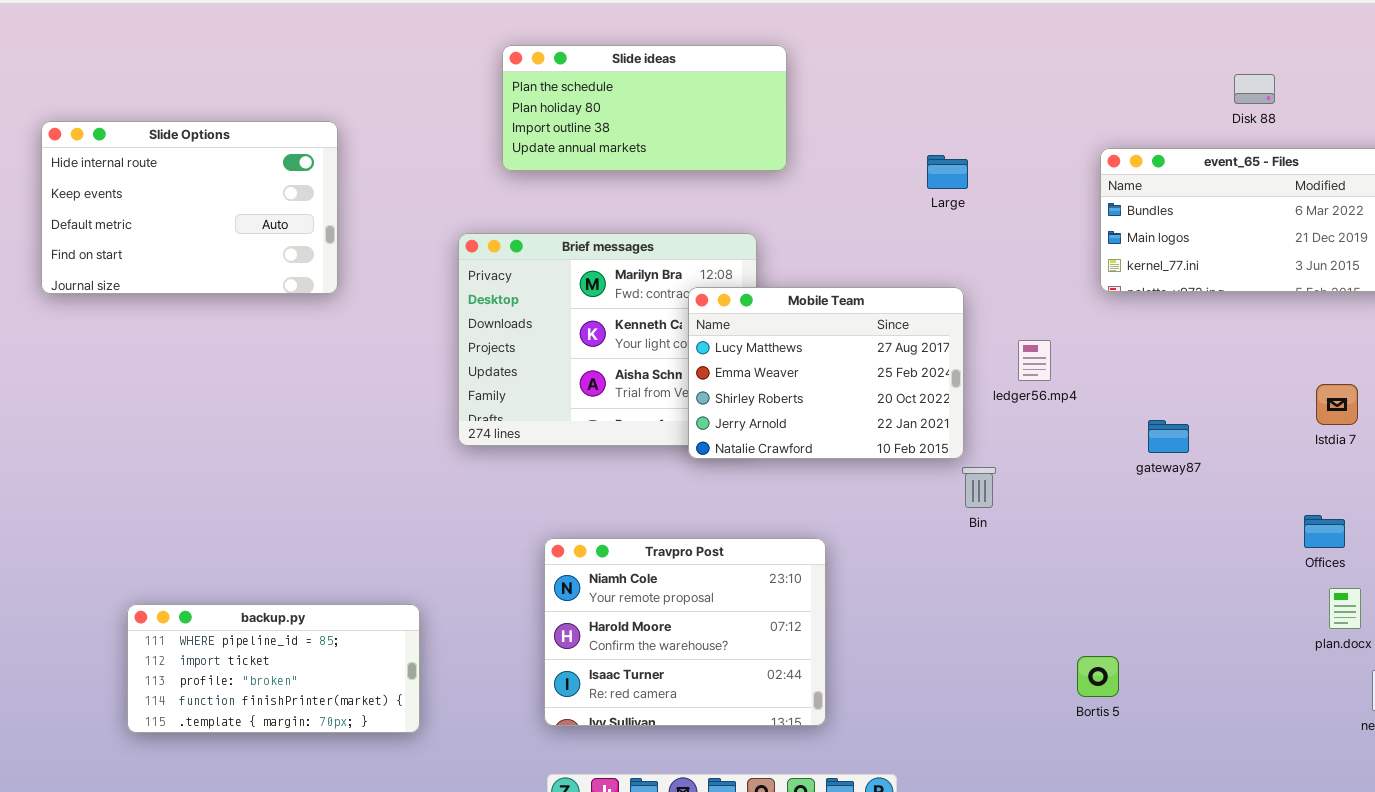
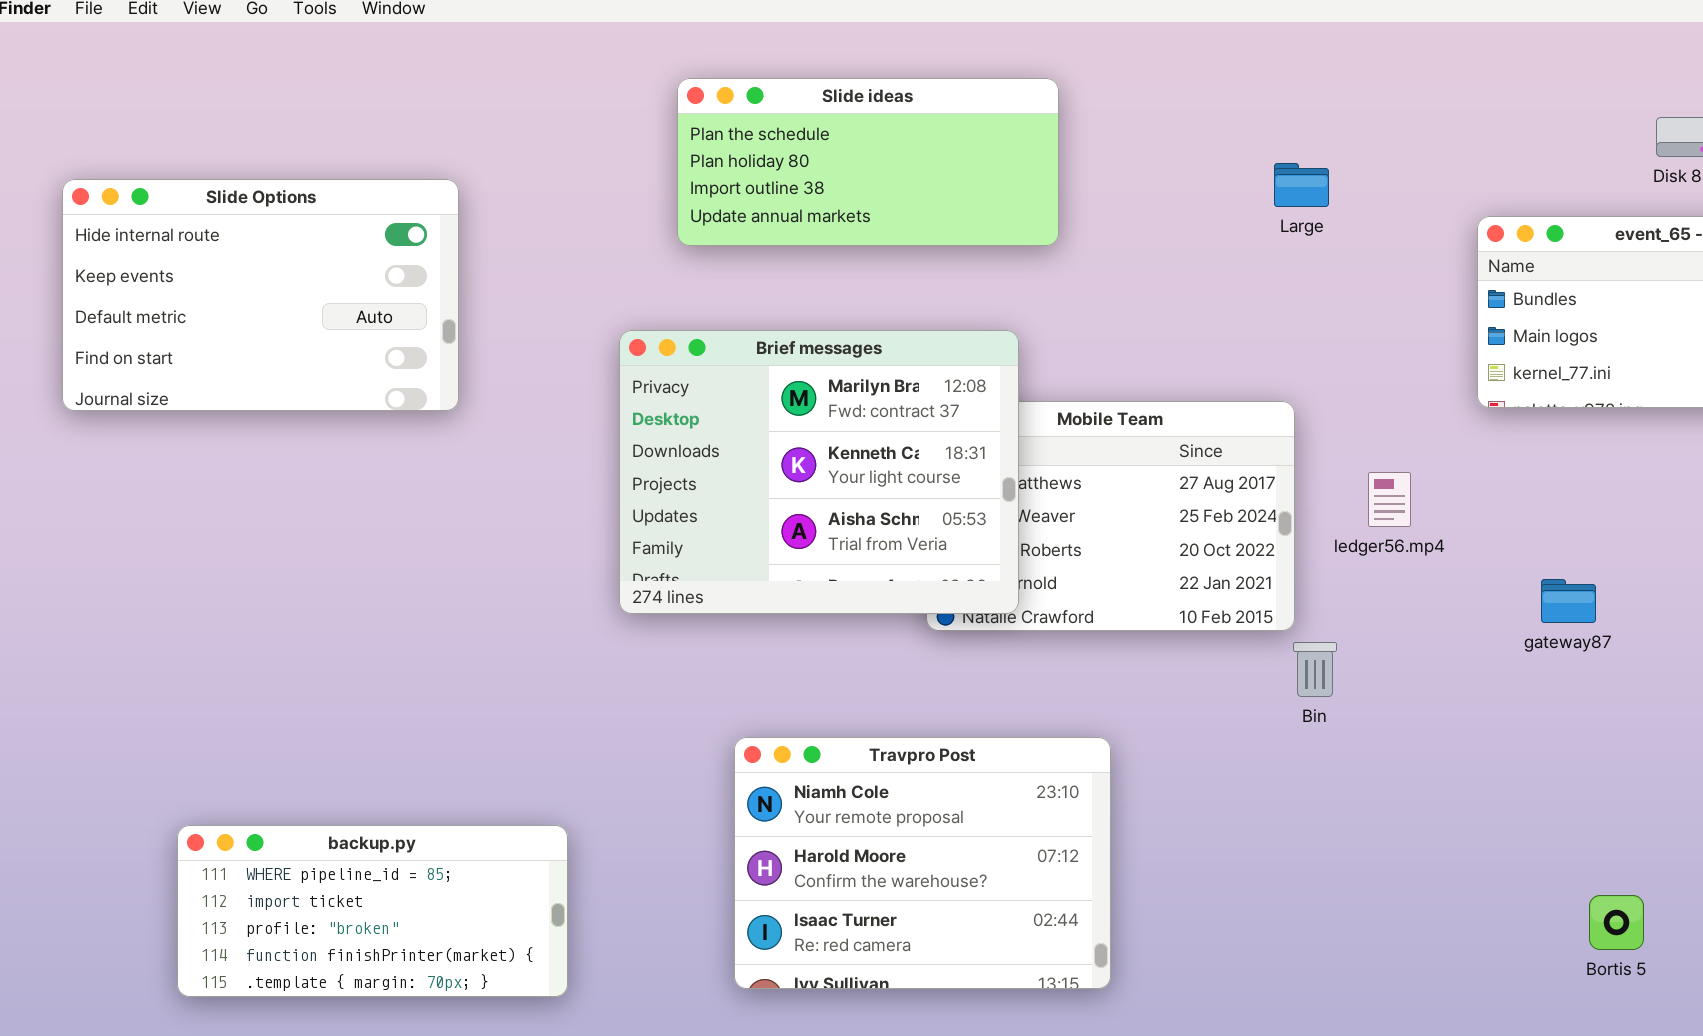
Large: [927,155,968,189] -> [1274,163,1329,207], moved
Brief messages: [458,233,757,446] -> [619,330,1019,614], raised
Bortis 5: [1077,656,1119,697] -> [1589,895,1644,950], moved

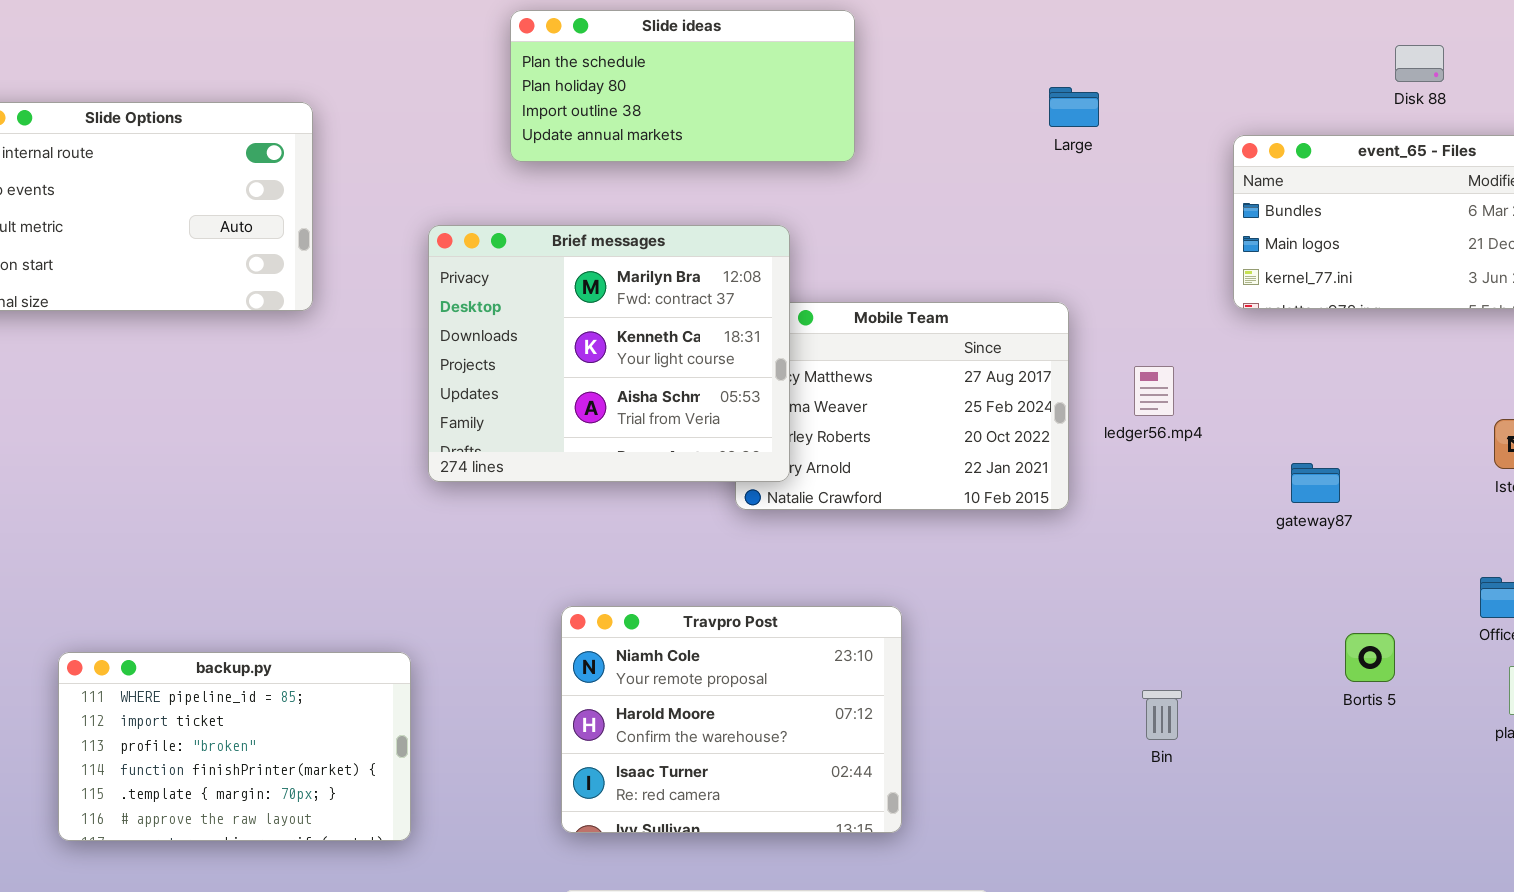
Brief messages: [619,330,1019,614] -> [428,225,790,482], moved
Bin: [1293,642,1337,697] -> [1142,690,1182,740], moved
backup.py: [177,825,568,997] -> [58,652,411,841], resized
Bortis 5: [1589,895,1644,950] -> [1345,633,1395,682], moved

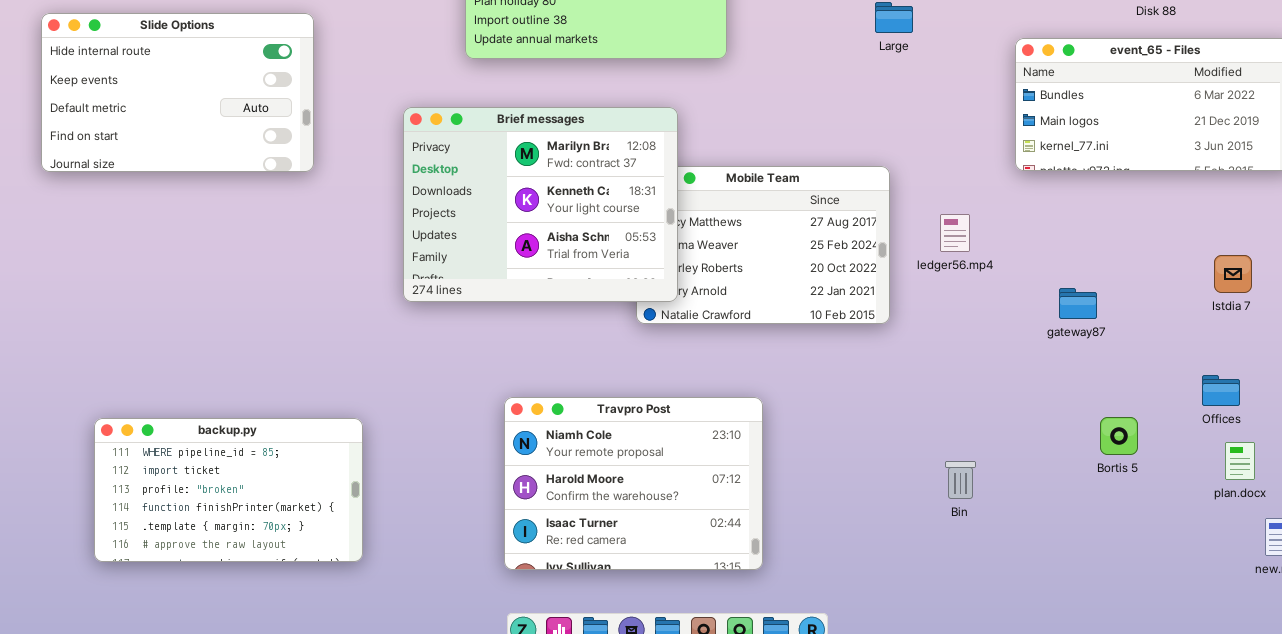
backup.py: [58,652,411,841] -> [94,418,363,562], moved

